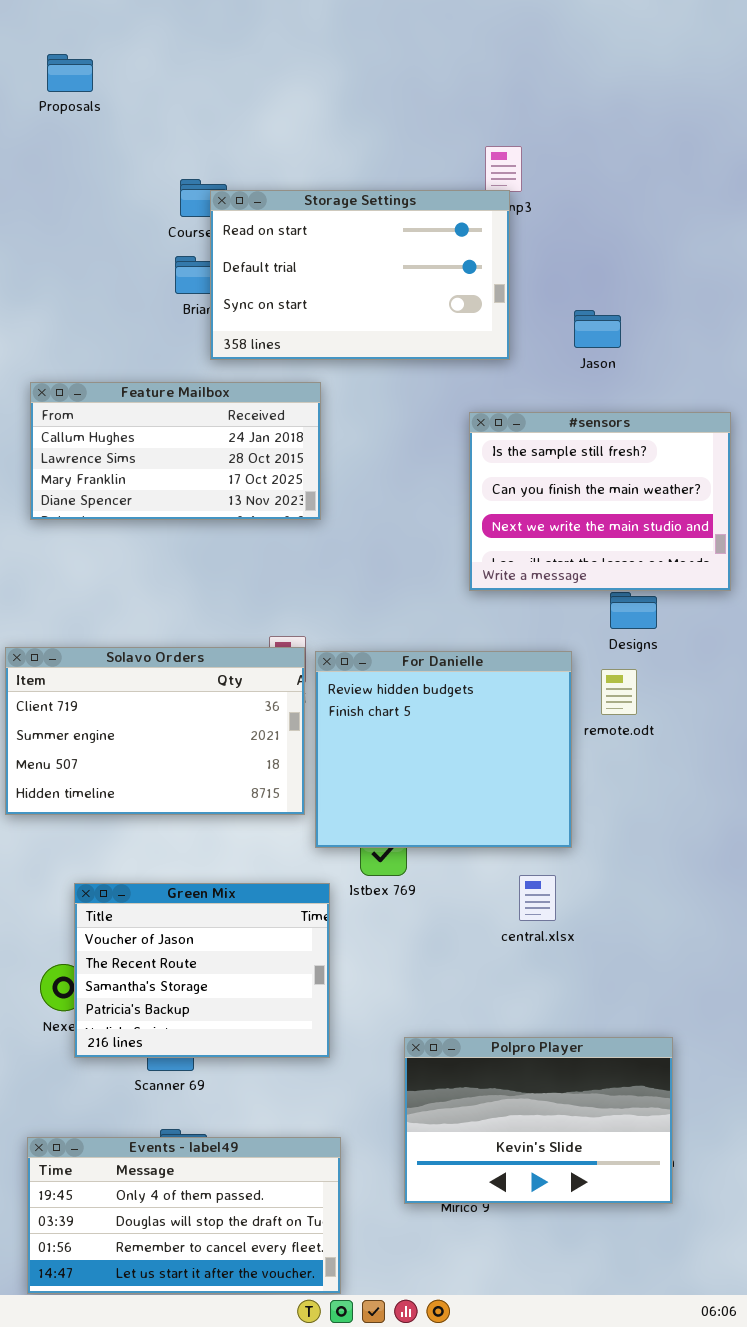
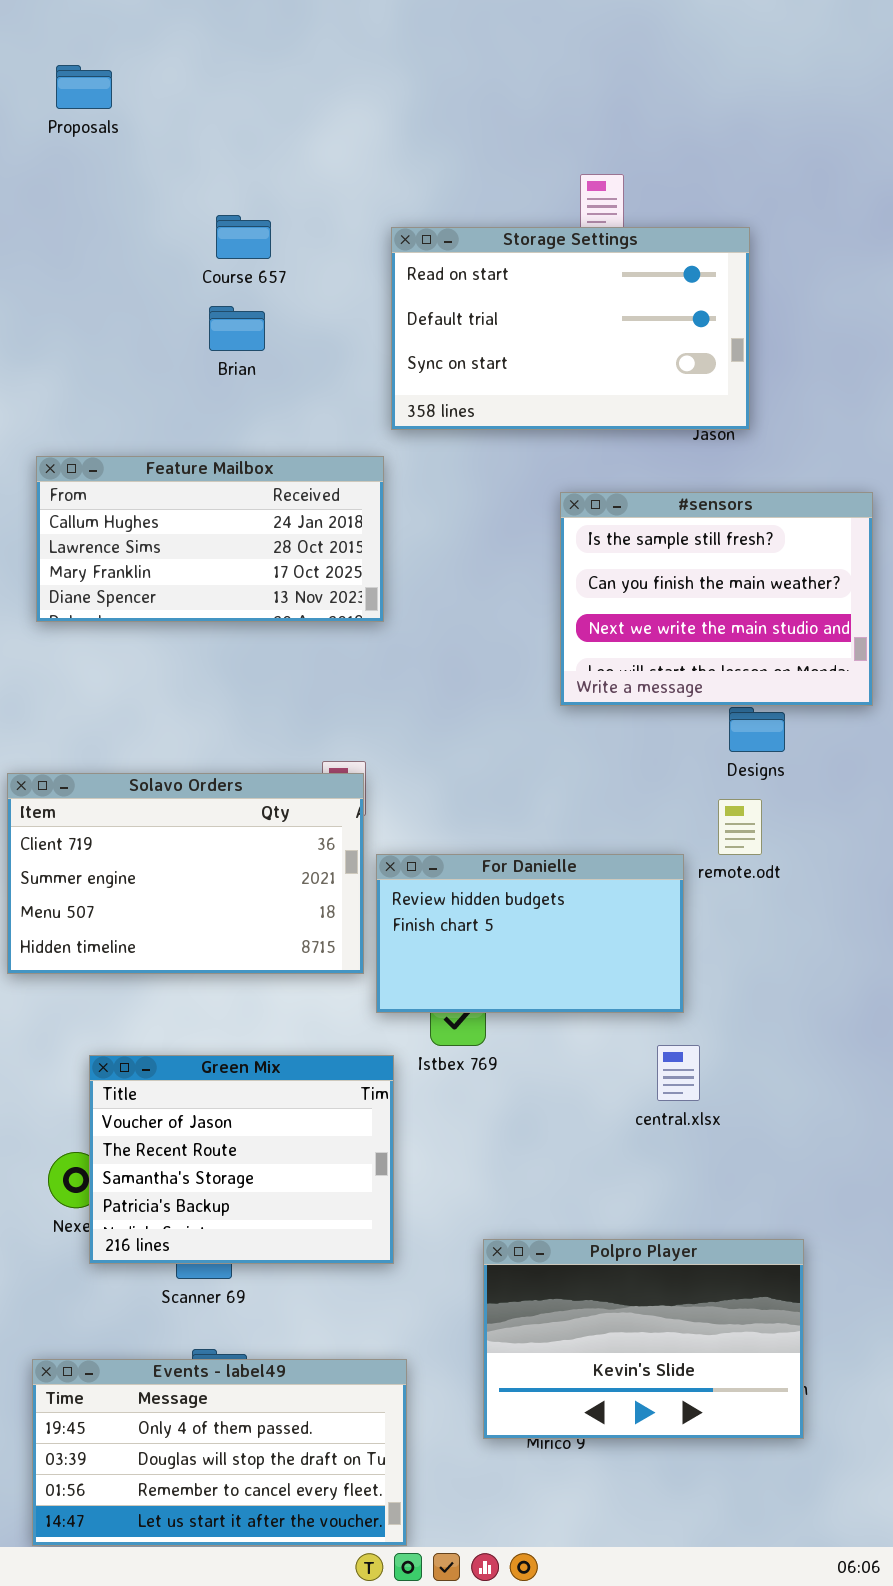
Storage Settings: [210,190,510,360] -> [391,227,750,430], moved
For Danielle: [315,651,572,848] -> [376,854,684,1013], resized
central.xlsx: [519,875,556,921] -> [657,1045,700,1101], moved

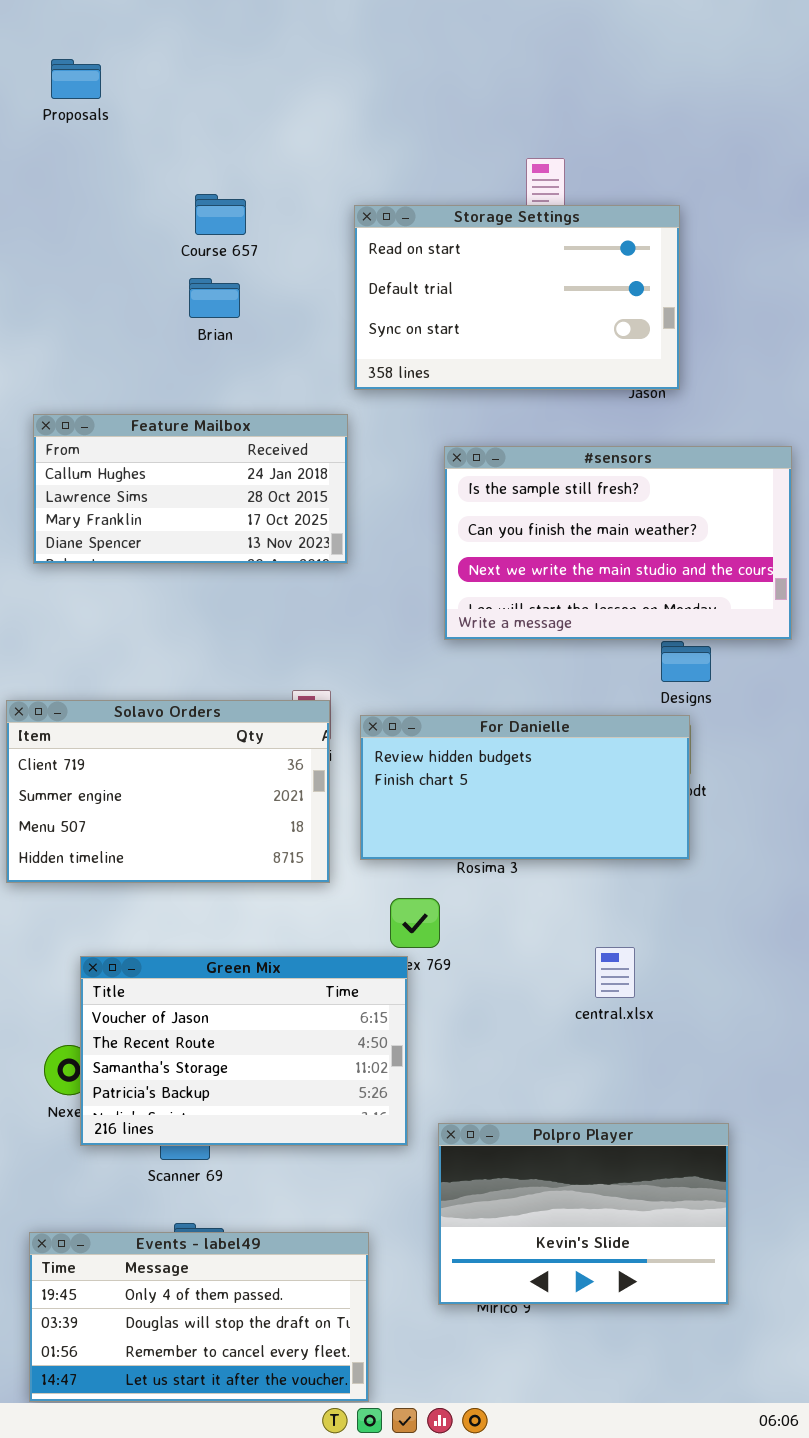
#sensors: [560,492,873,706] -> [444,446,792,640], resized
For Danielle: [376,854,684,1013] -> [360,715,690,860], moved, resized
Green Mix: [89,1055,394,1264] -> [80,956,408,1146], resized

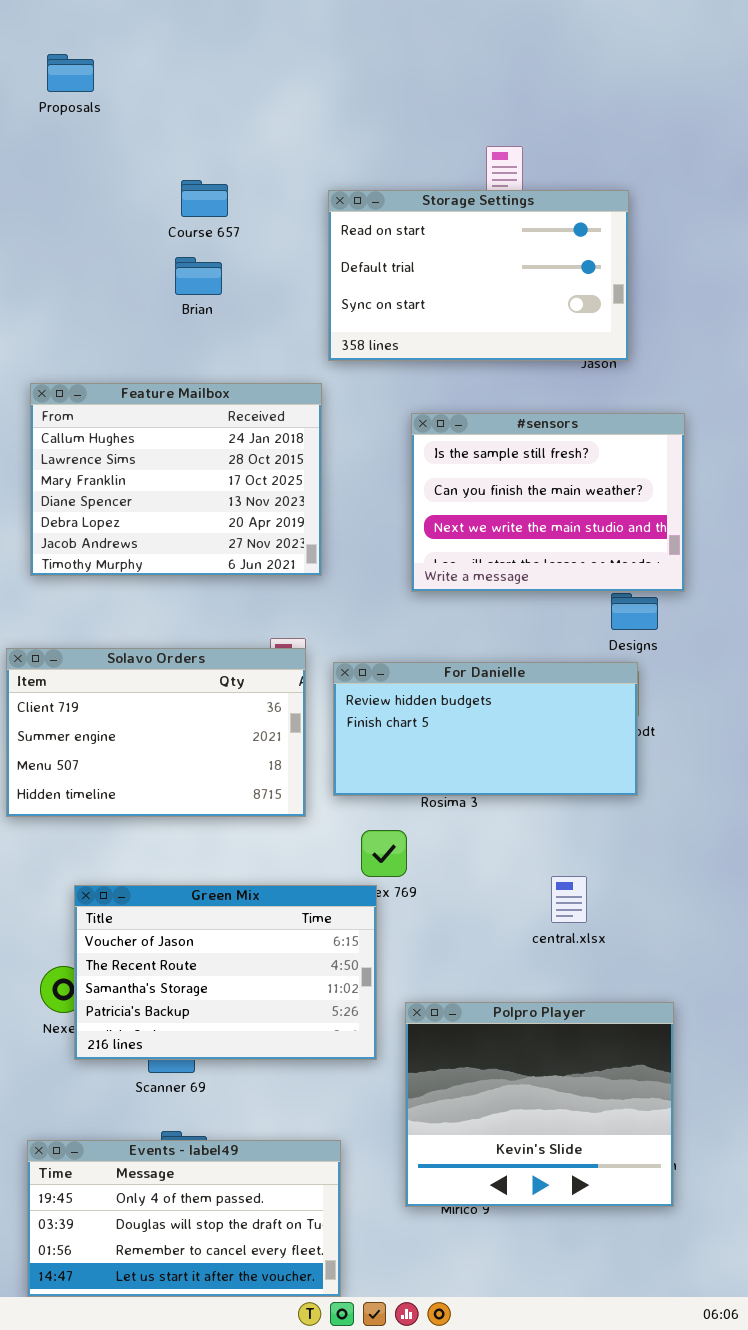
Feature Mailbox: [33,414,348,564] -> [30,383,322,576], resized
#sensors: [444,446,792,640] -> [411,413,685,592], resized
Polpro Player: [438,1123,729,1305] -> [405,1002,674,1207], resized

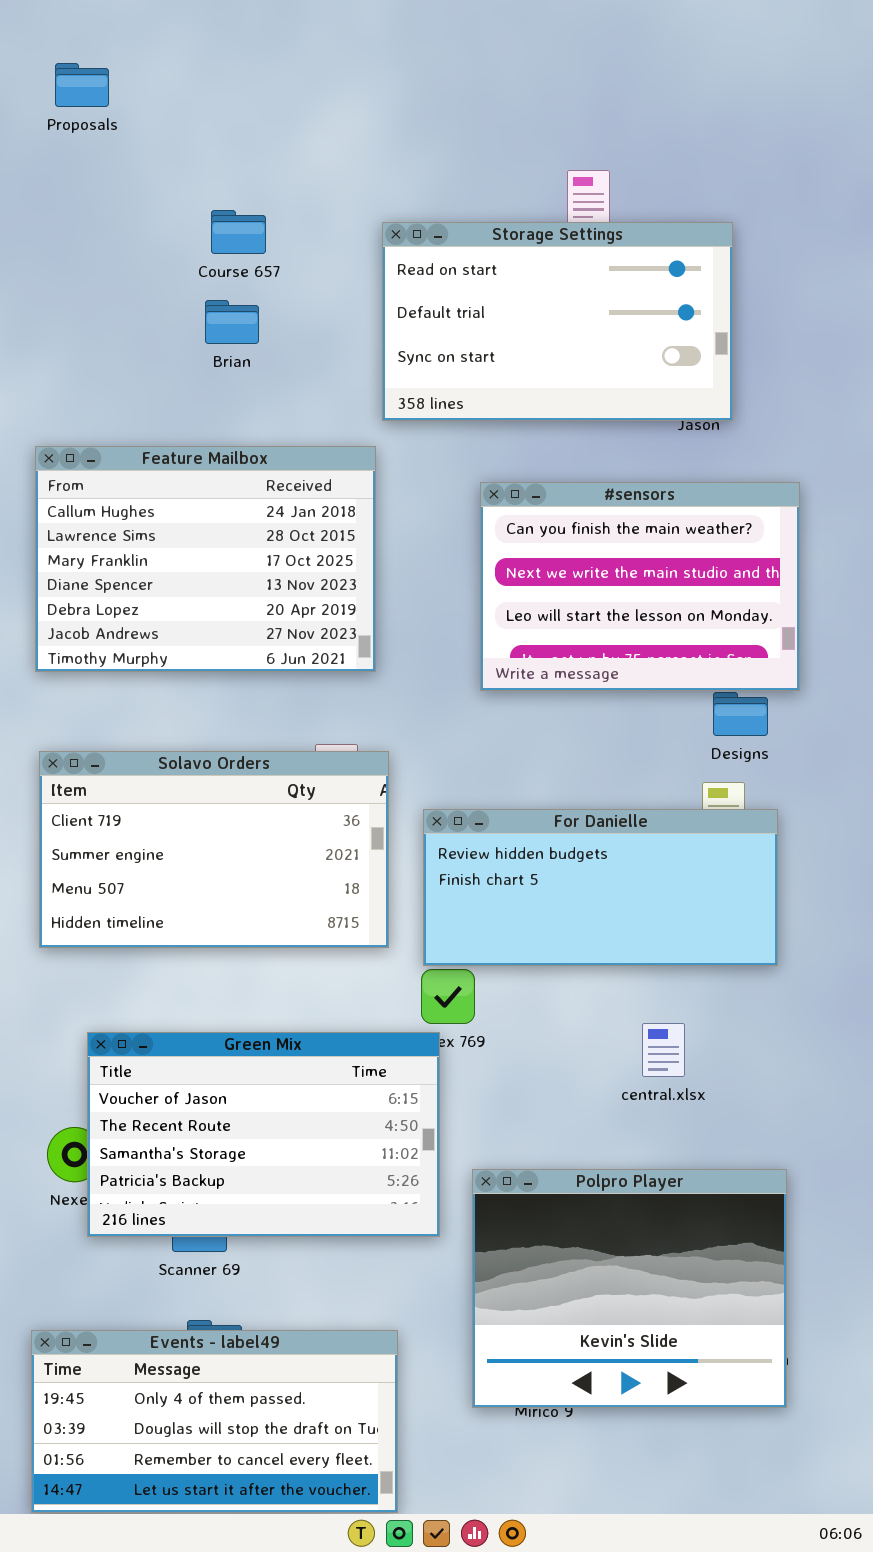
#sensors: [411,413,685,592] -> [480,482,800,691], scrolled down 1 row
Solavo Orders: [6,648,306,817] -> [39,751,389,948], moved
For Danielle: [333,662,638,796] -> [423,809,778,966], moved

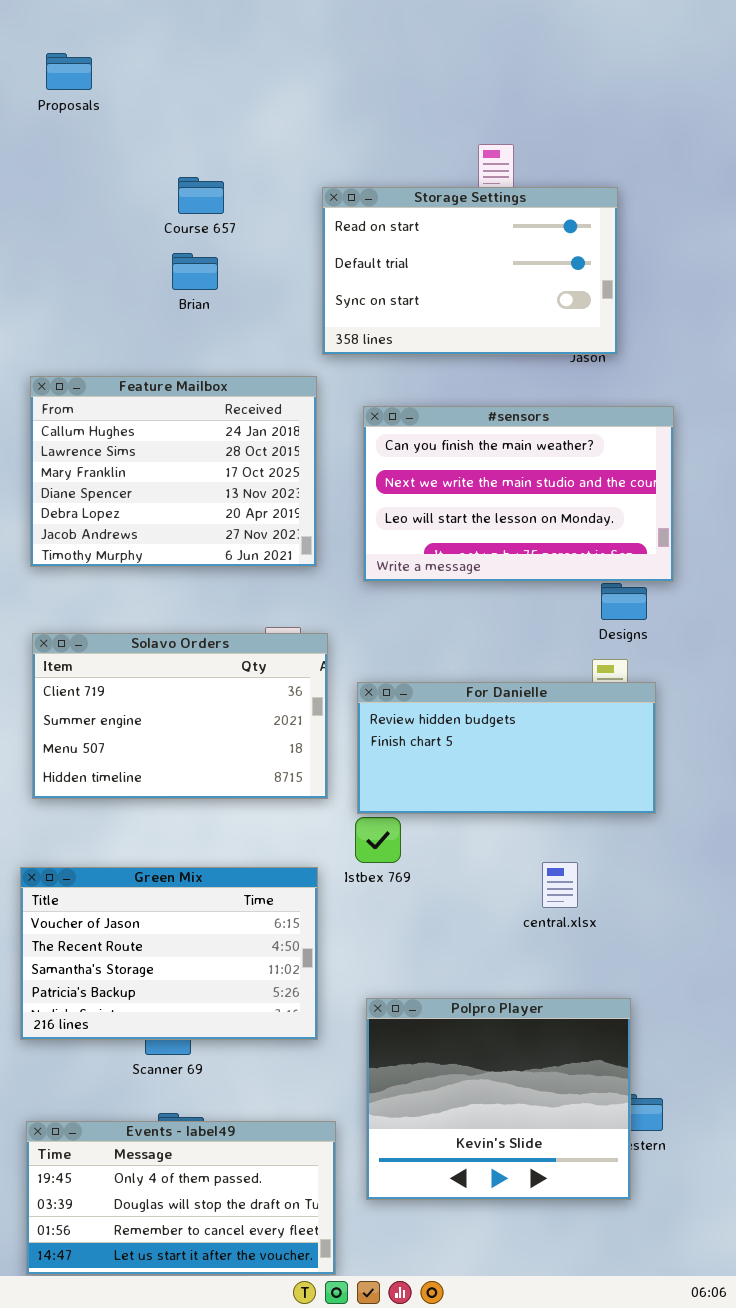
#sensors: [480,482,800,691] -> [363,406,674,582], resized
Green Mix: [87,1032,440,1237] -> [20,867,318,1040], moved
Polpro Player: [472,1169,787,1408] -> [366,998,631,1200], moved

